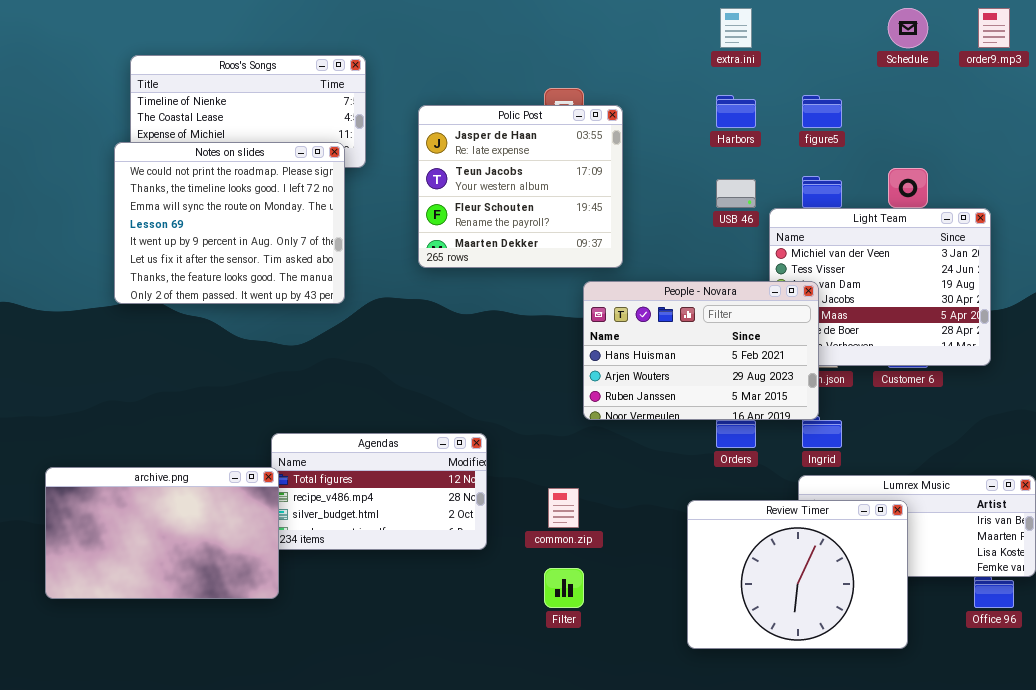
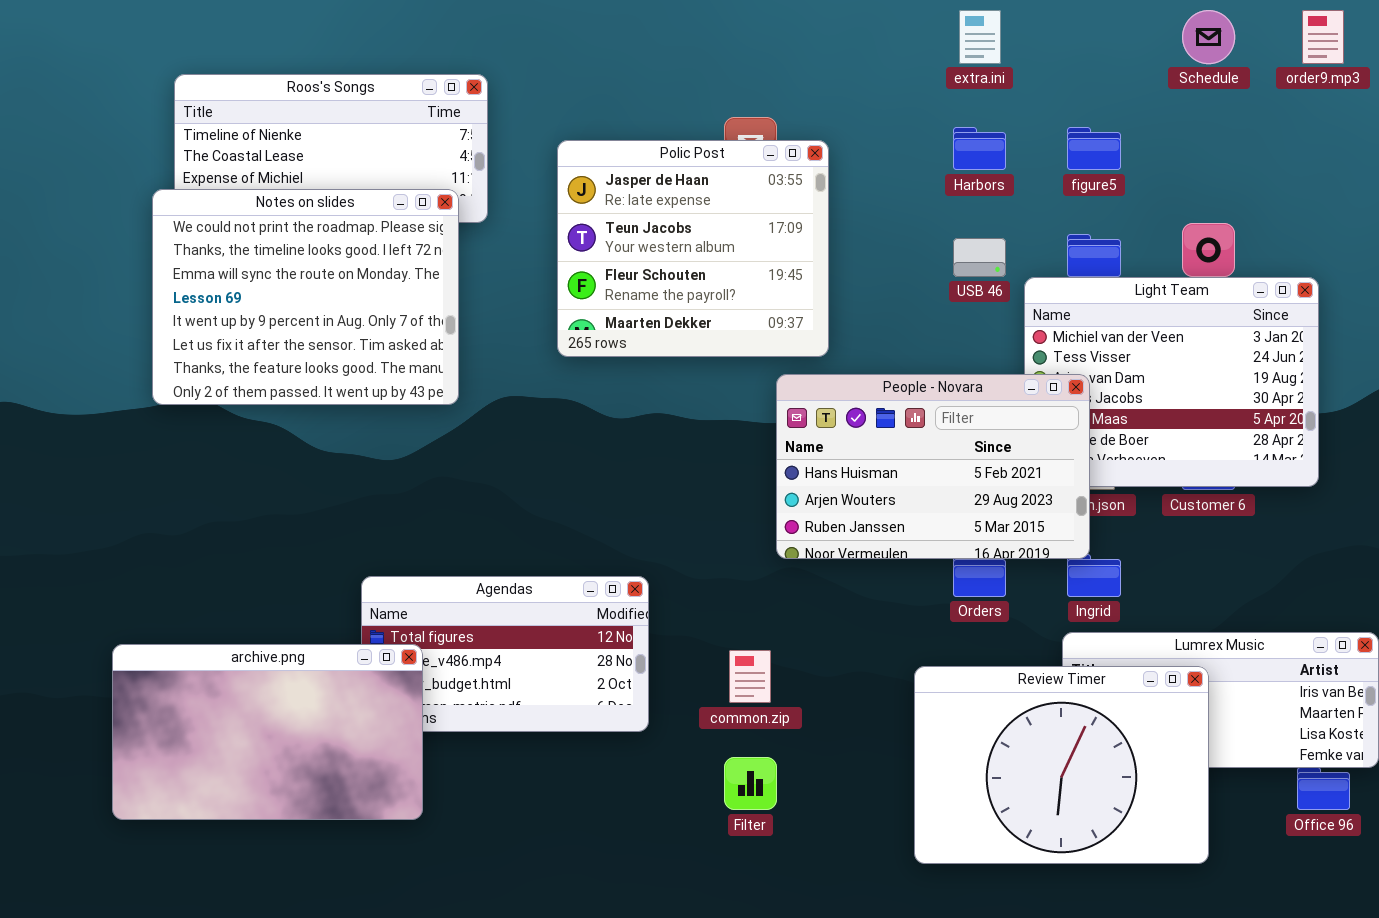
archive.png: [45,467,279,599] -> [112,644,423,820], moved

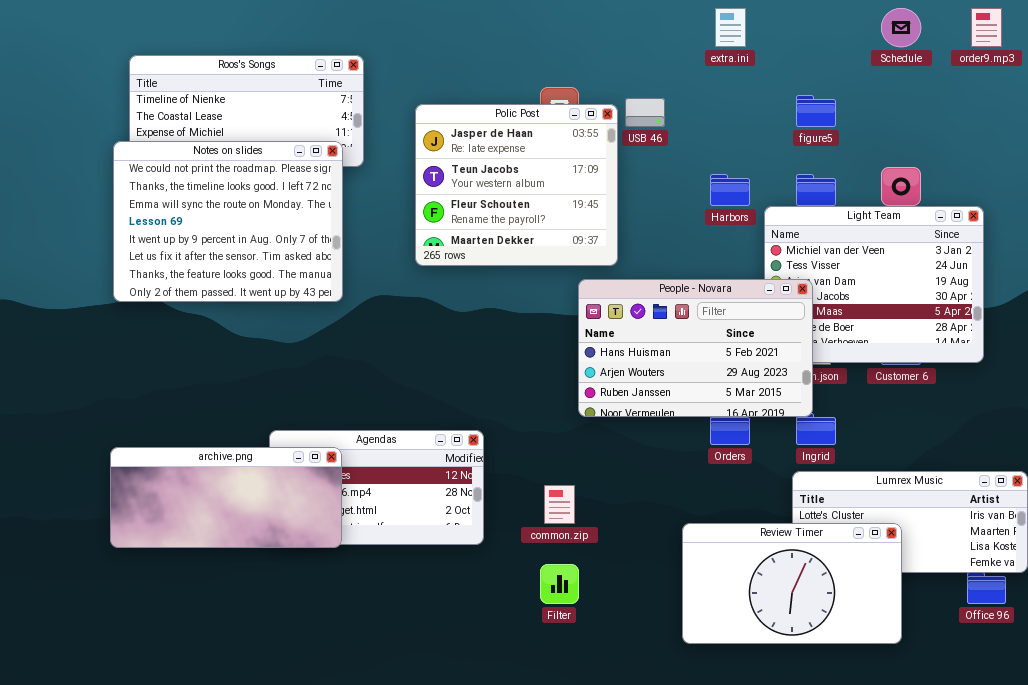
Harbors: [953,127,1006,170] -> [710,174,750,206], moved
USB 46: [953,238,1006,277] -> [625,98,665,127], moved
archive.png: [112,644,423,820] -> [110,447,342,548], moved, resized
Review Timer: [914,666,1209,864] -> [682,523,902,644], resized

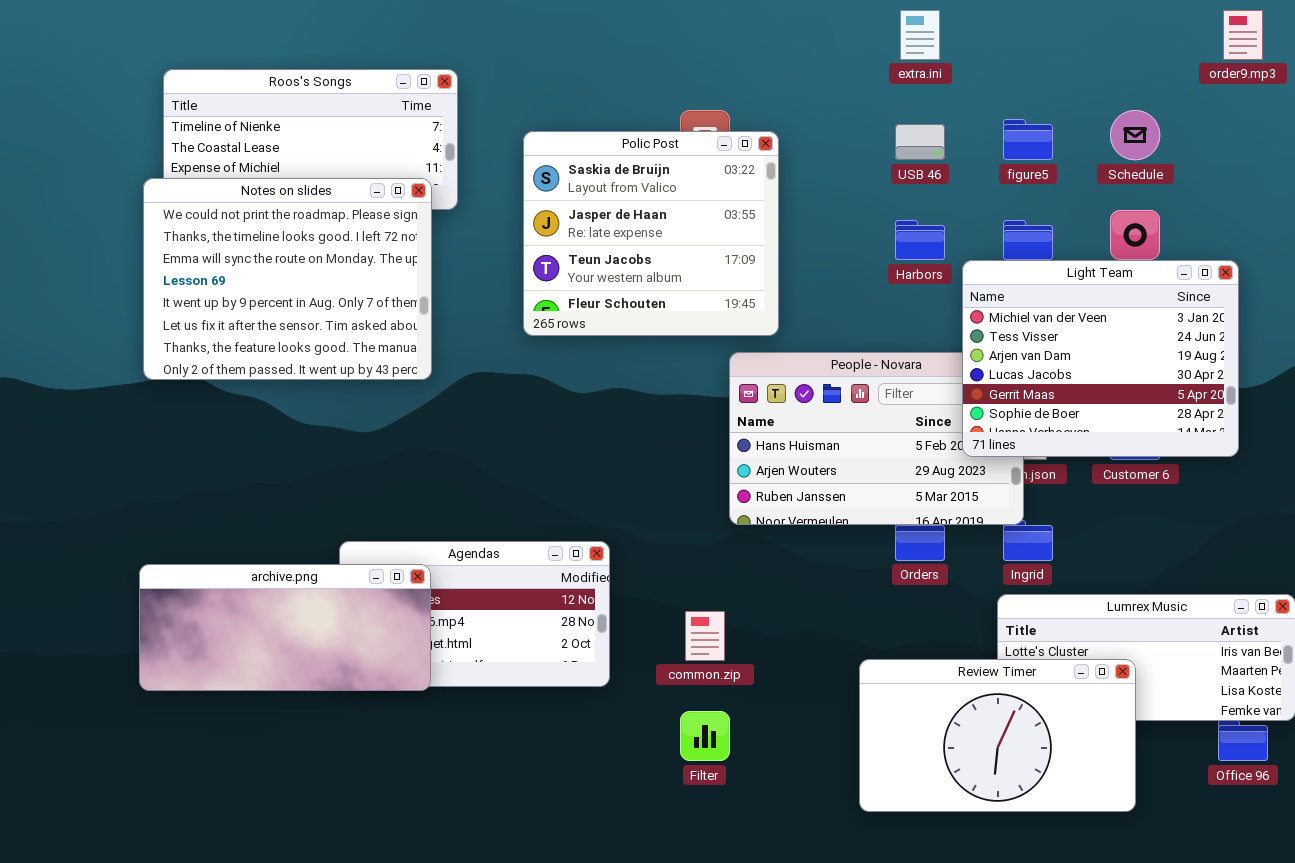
Schedule: [881,8,921,47] -> [1110,110,1160,160], moved
USB 46: [625,98,665,127] -> [895,124,945,160], moved
Polic Post: [415,104,618,266] -> [523,131,779,336], scrolled up 1 row
Light Team: [764,206,984,363] -> [962,260,1239,457], raised

